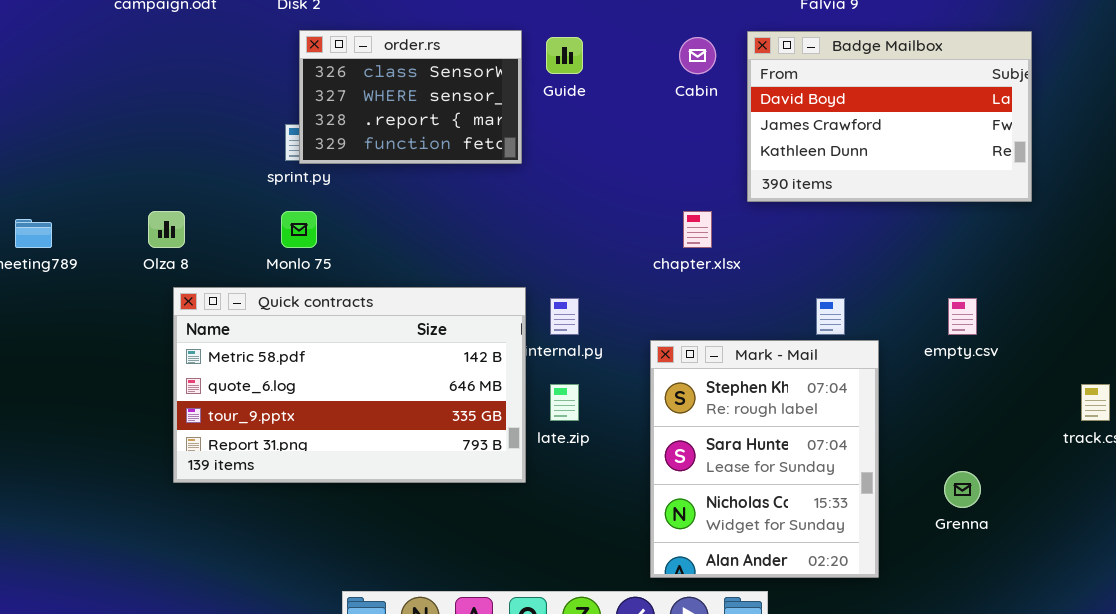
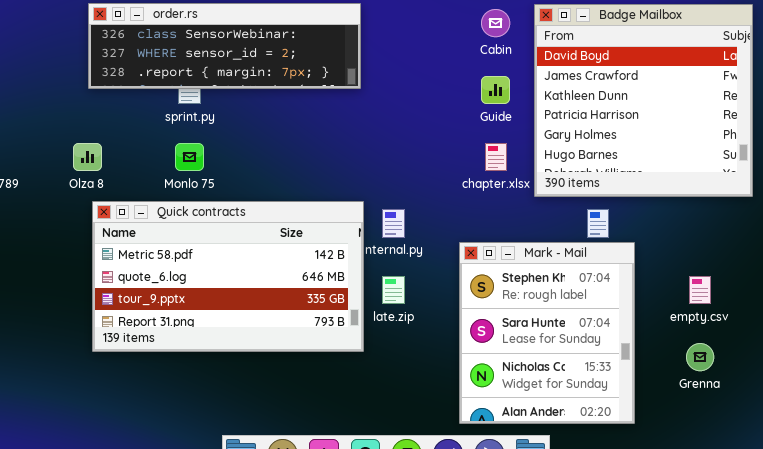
order.rs: [299,30,522,164] -> [88,3,361,89], resized
Badge Mailbox: [747,31,1032,202] -> [534,4,753,197], resized
Guide: [546,37,583,74] -> [481,76,510,104], moved
empty.csv: [948,298,977,335] -> [689,276,711,304], moved

